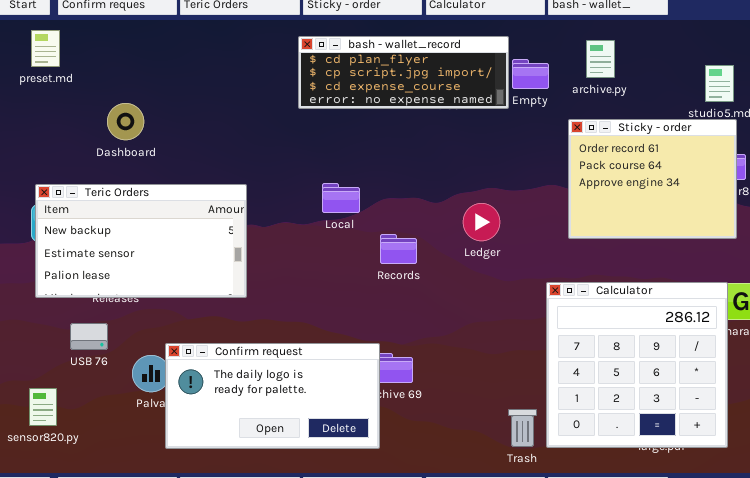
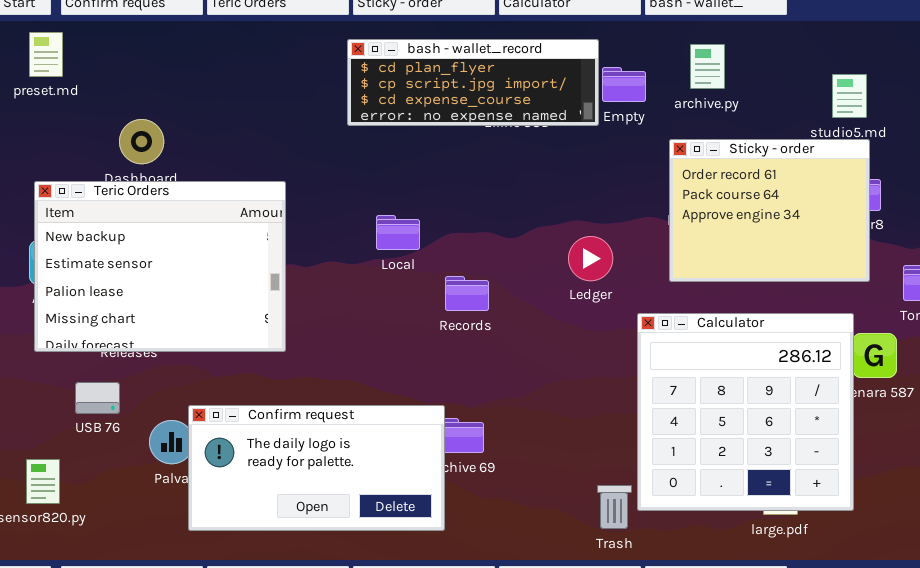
Teric Orders: [35,184,247,298] -> [34,181,286,352], resized
Ledger: [463,203,500,241] -> [568,236,613,281], moved
Calculator: [546,282,728,448] -> [637,313,854,511], moved

